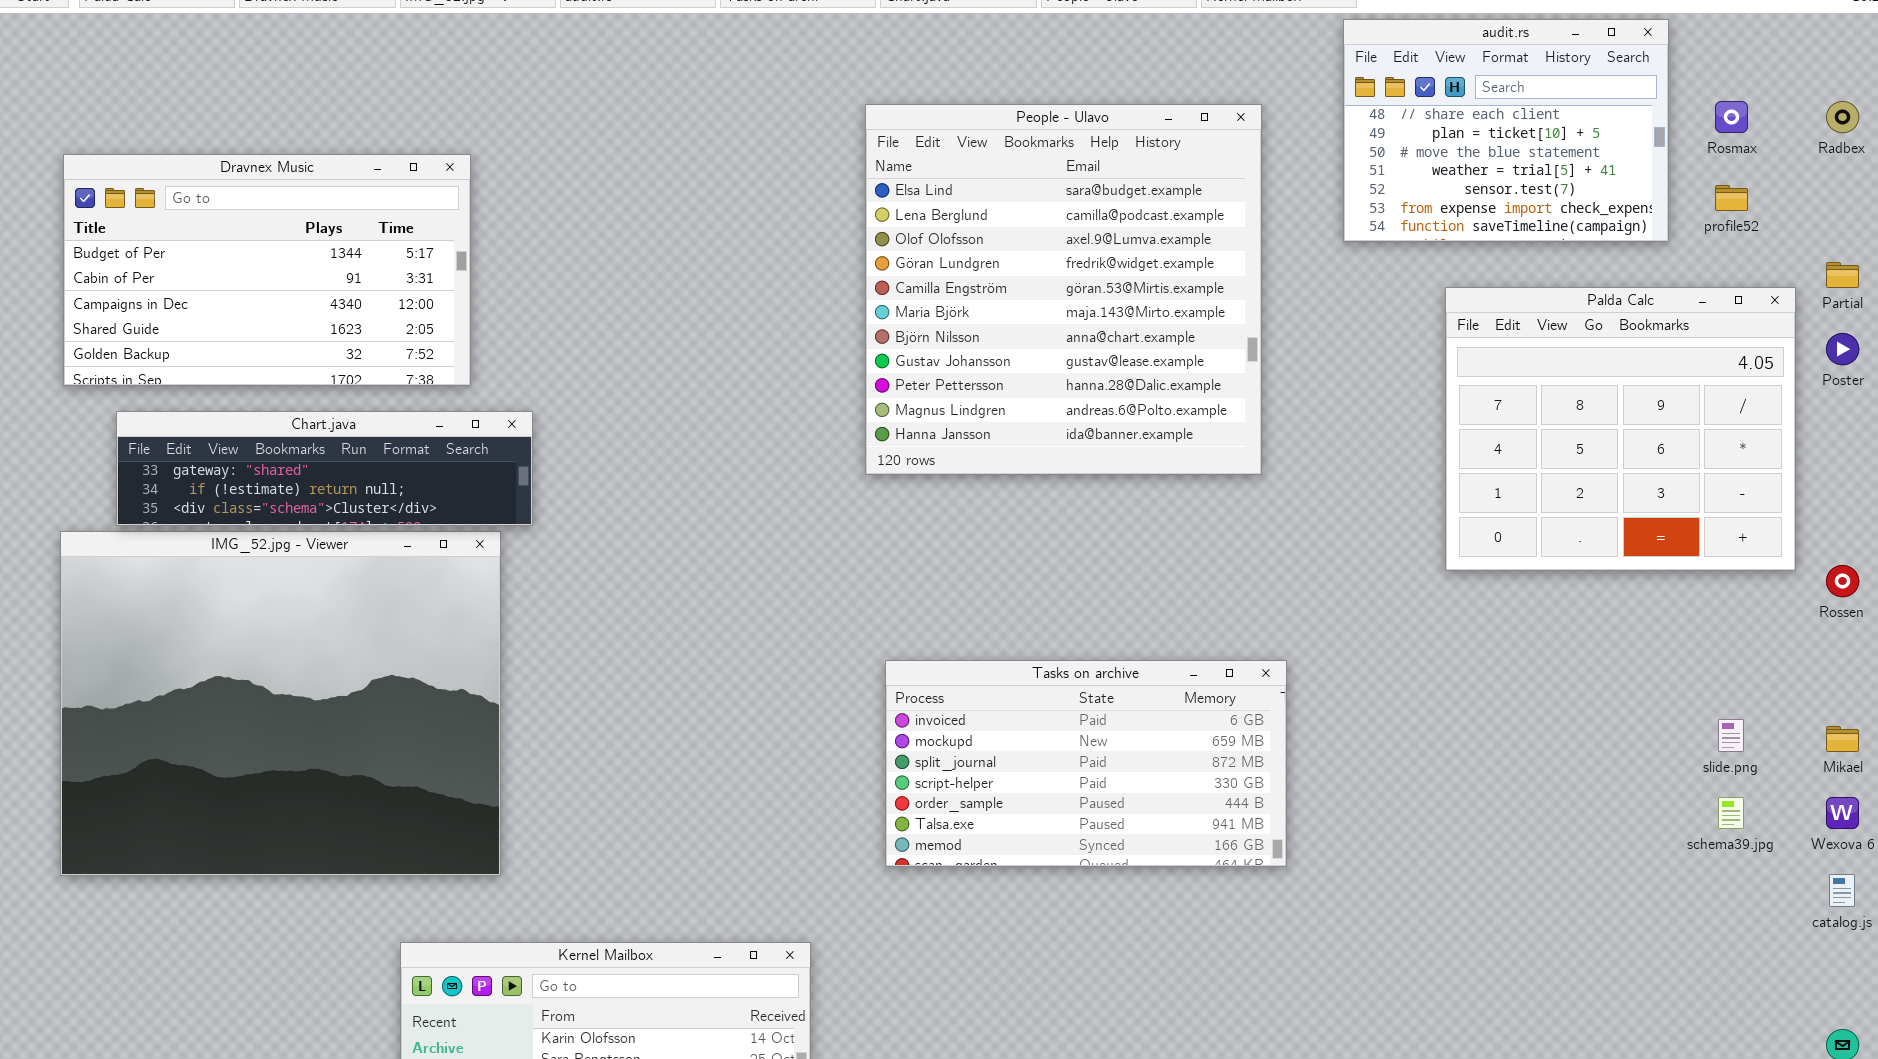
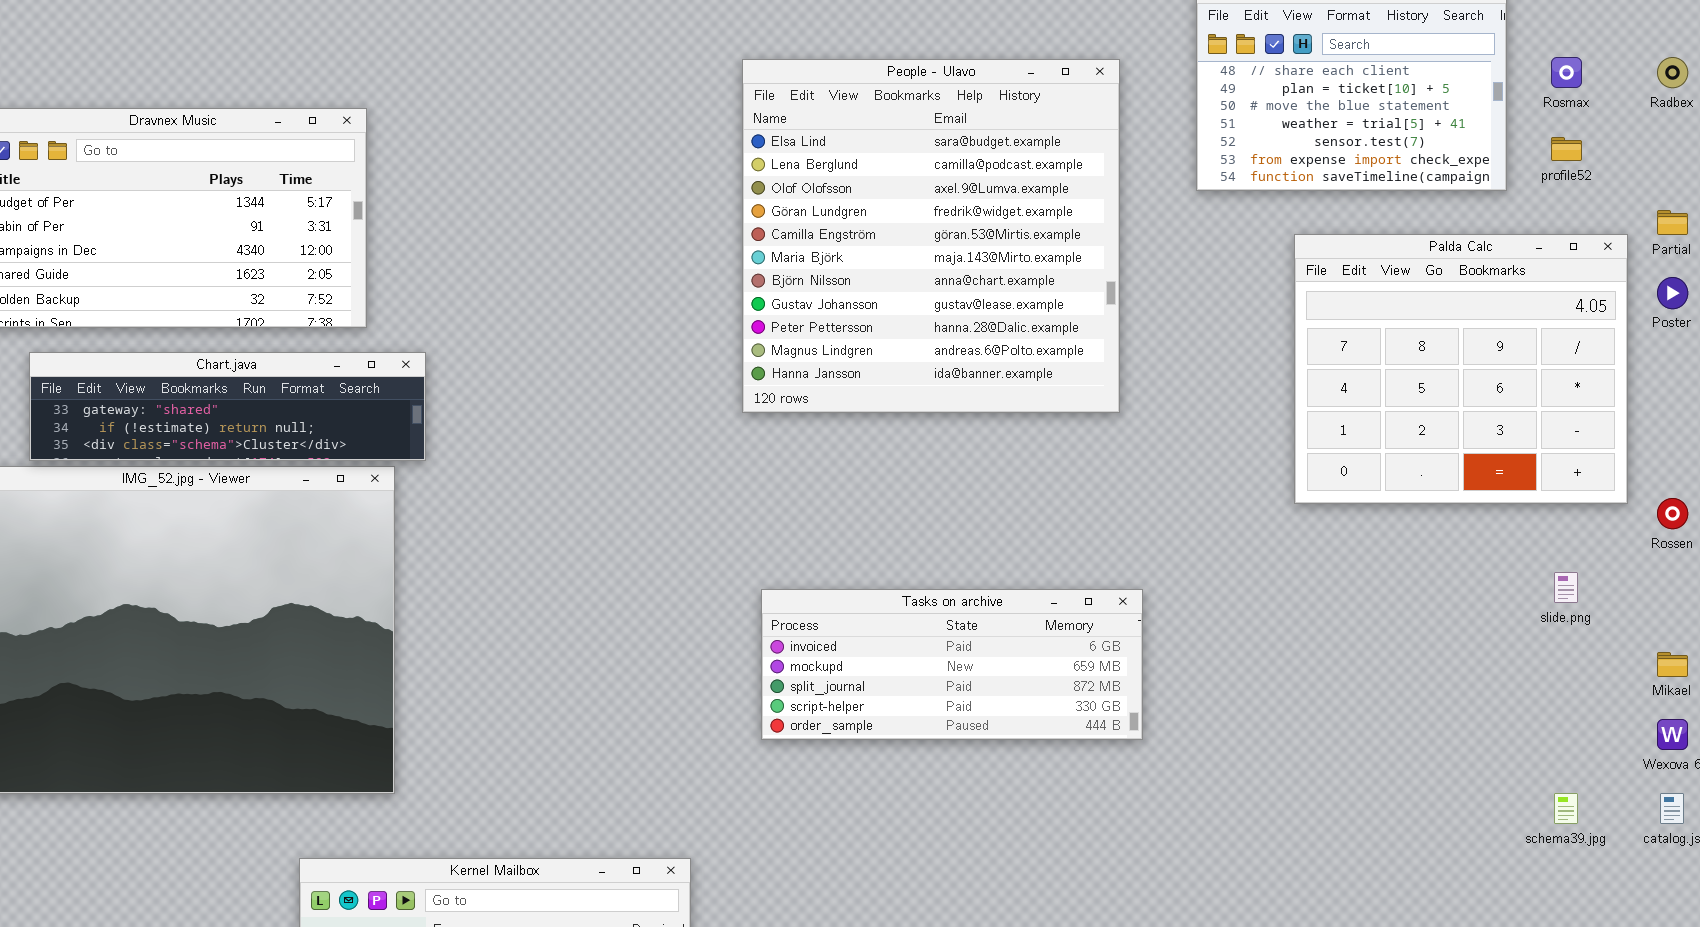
Tasks on archive: [885,660,1287,867] -> [761,589,1143,740], resized
slide.png: [1718,719,1744,752] -> [1554,572,1578,603], moved
schema39.jpg: [1718,797,1744,829] -> [1554,793,1578,824], moved

